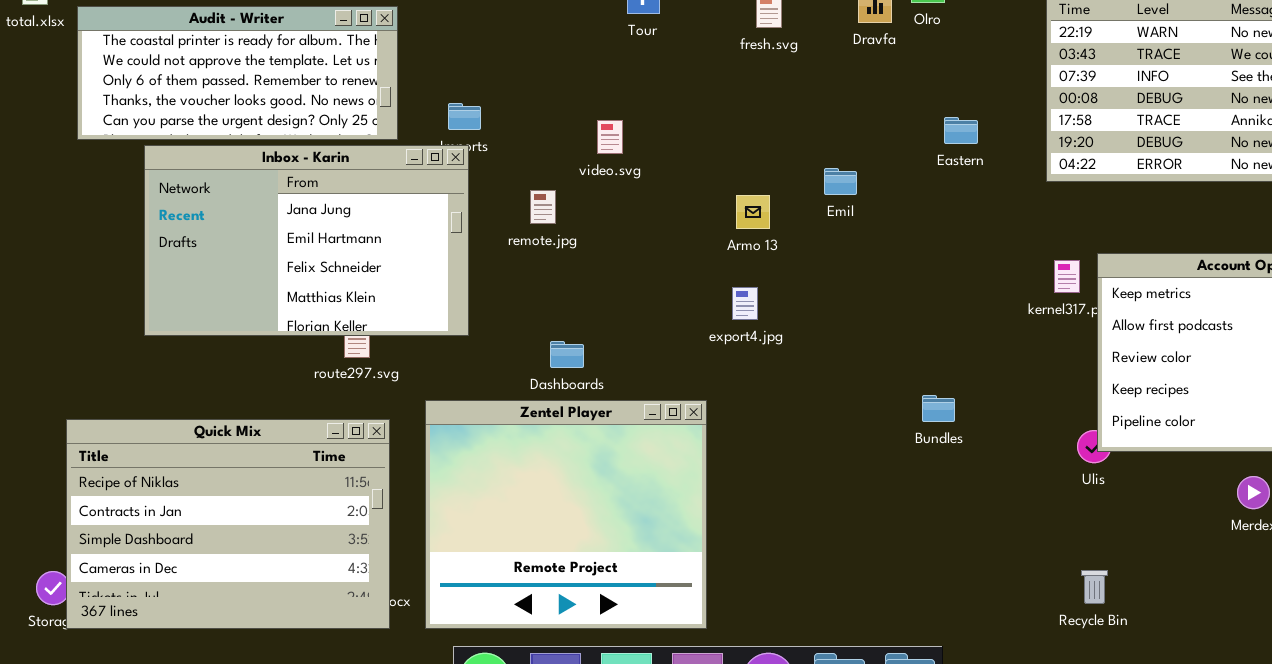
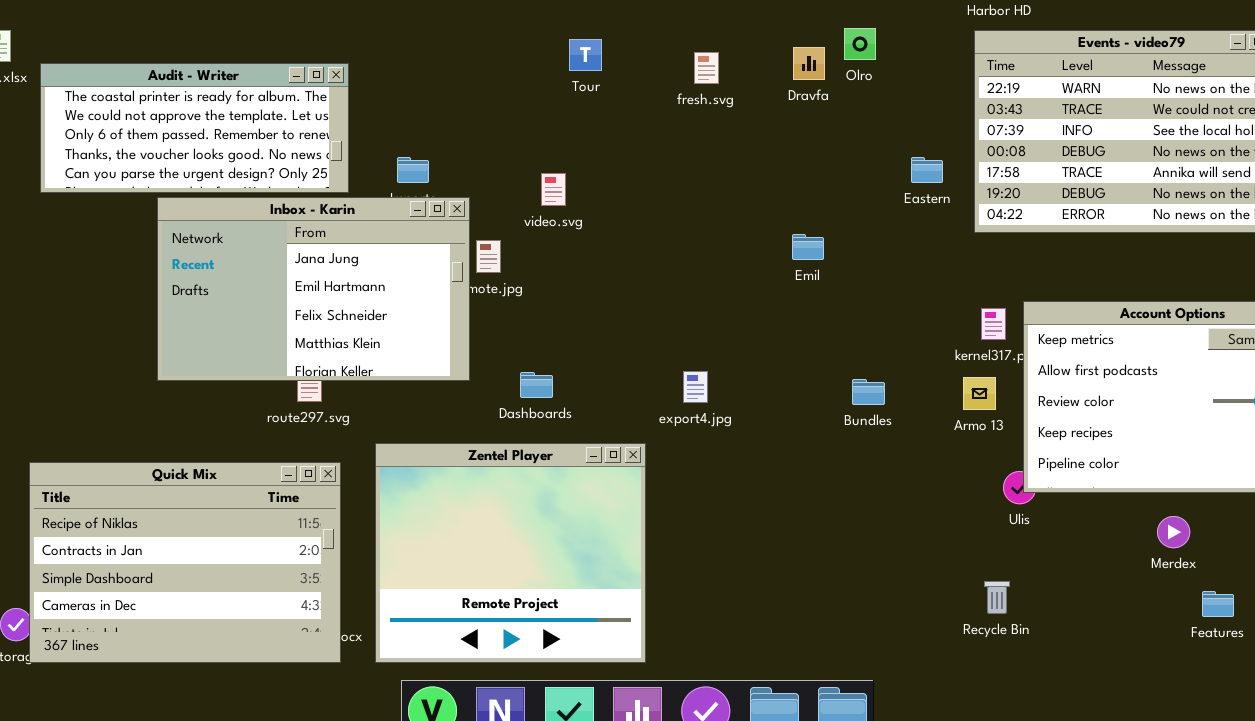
Eastern: [944,117,978,144] -> [911,157,943,183], moved
Inbox - Karin: [144,145,469,336] -> [157,197,470,381], moved
Emil: [824,168,857,195] -> [792,234,824,260], moved
Armo 13: [736,195,770,229] -> [963,377,996,410], moved
export4.jpg: [732,287,758,320] -> [683,371,708,403], moved
Dashboards: [550,341,584,368] -> [520,372,553,398], moved
Bundles: [922,395,955,422] -> [852,379,885,405], moved
Recycle Bin: [1081,570,1108,604] -> [984,581,1010,614], moved

